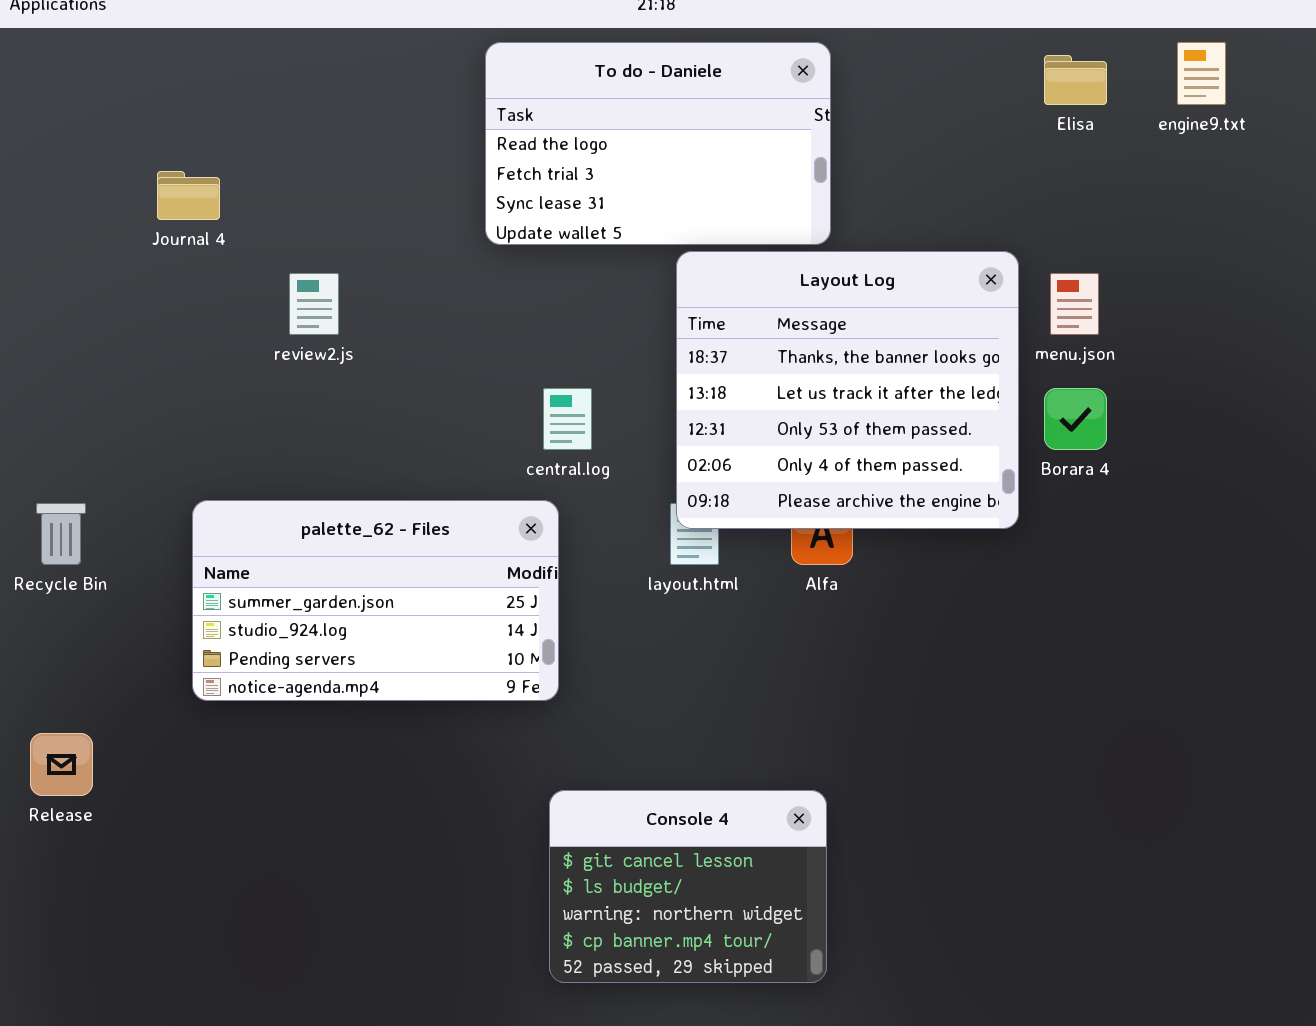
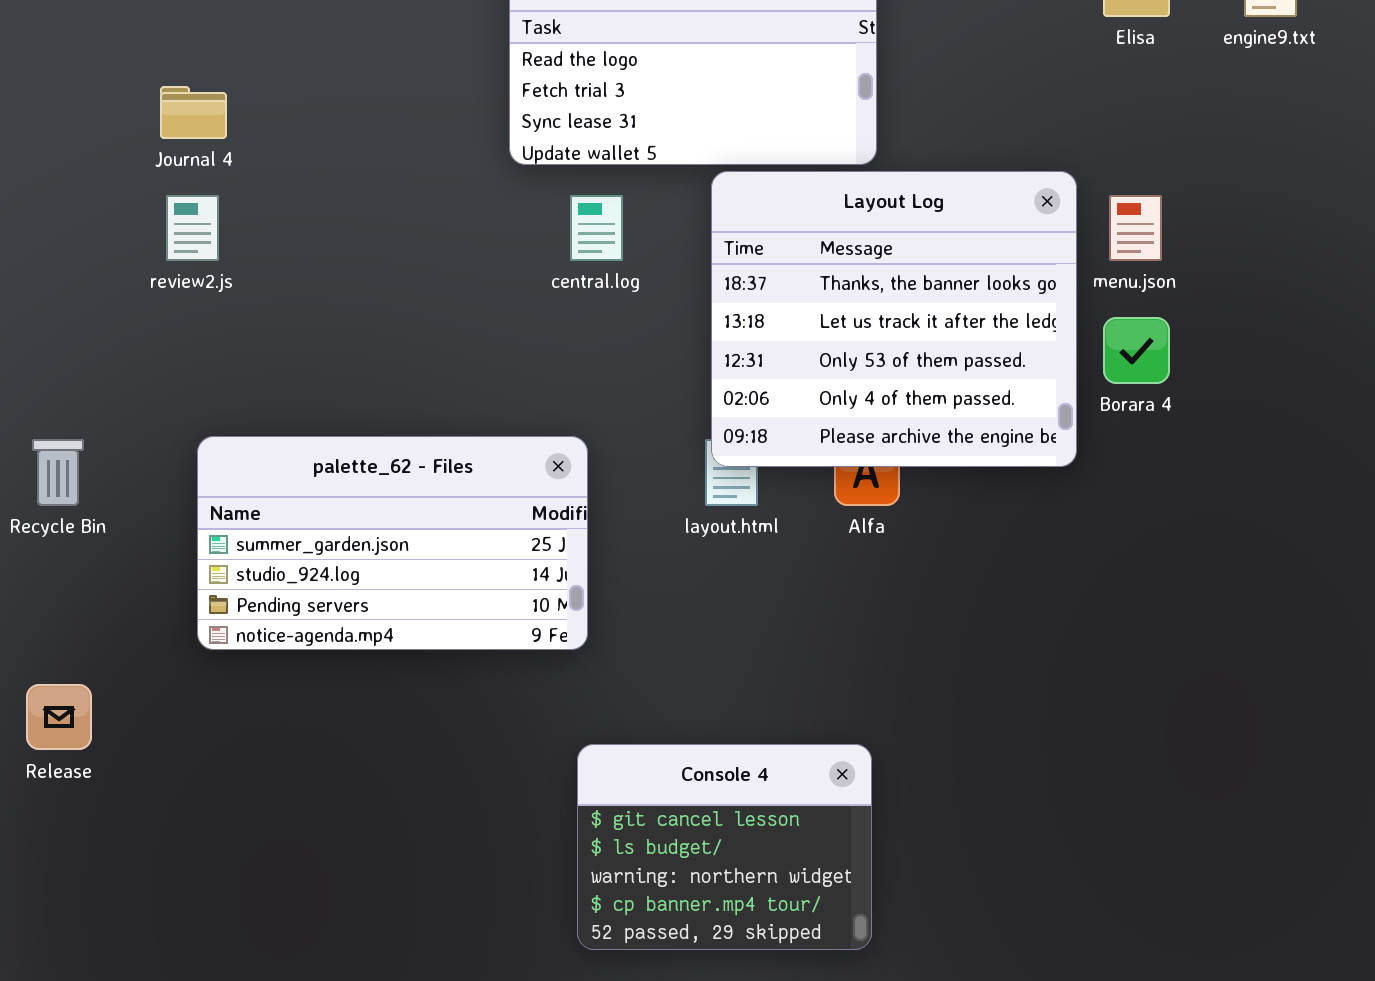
review2.js: [289,273,339,335] -> [166,195,219,261], moved
central.log: [543,388,592,450] -> [570,195,623,261], moved

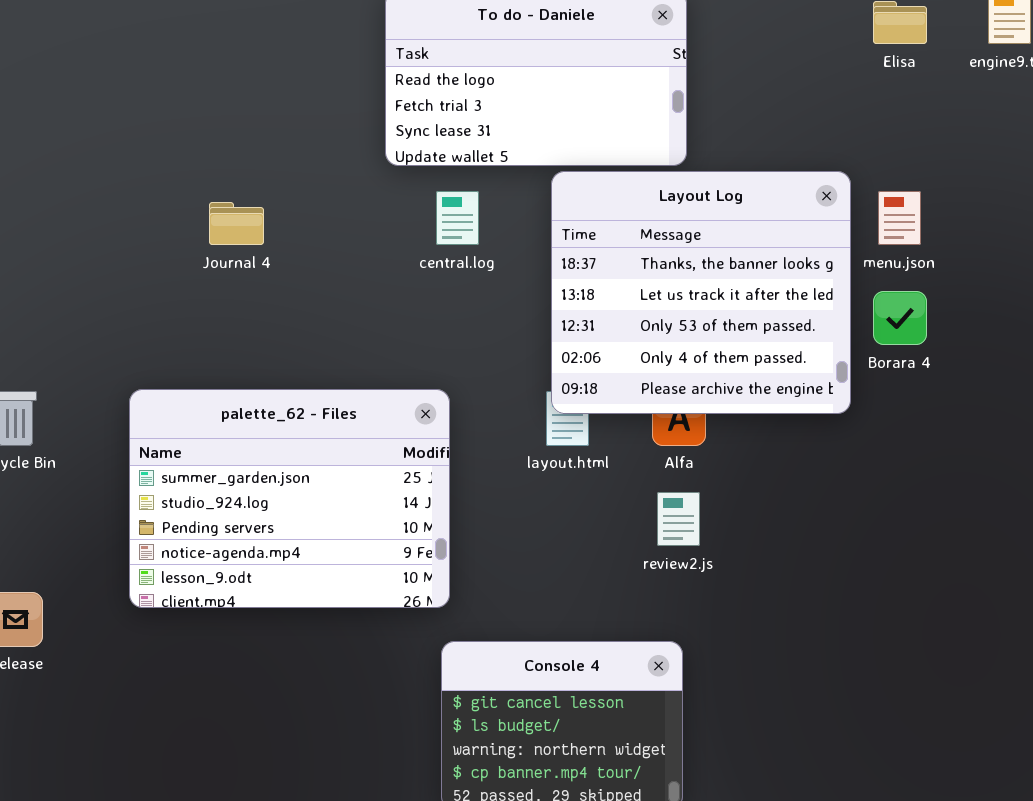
Journal 4: [160,86,227,139] -> [209,202,264,245], moved
review2.js: [166,195,219,261] -> [657,492,700,546], moved
palette_62 - Files: [197,436,588,650] -> [129,389,450,608], resized

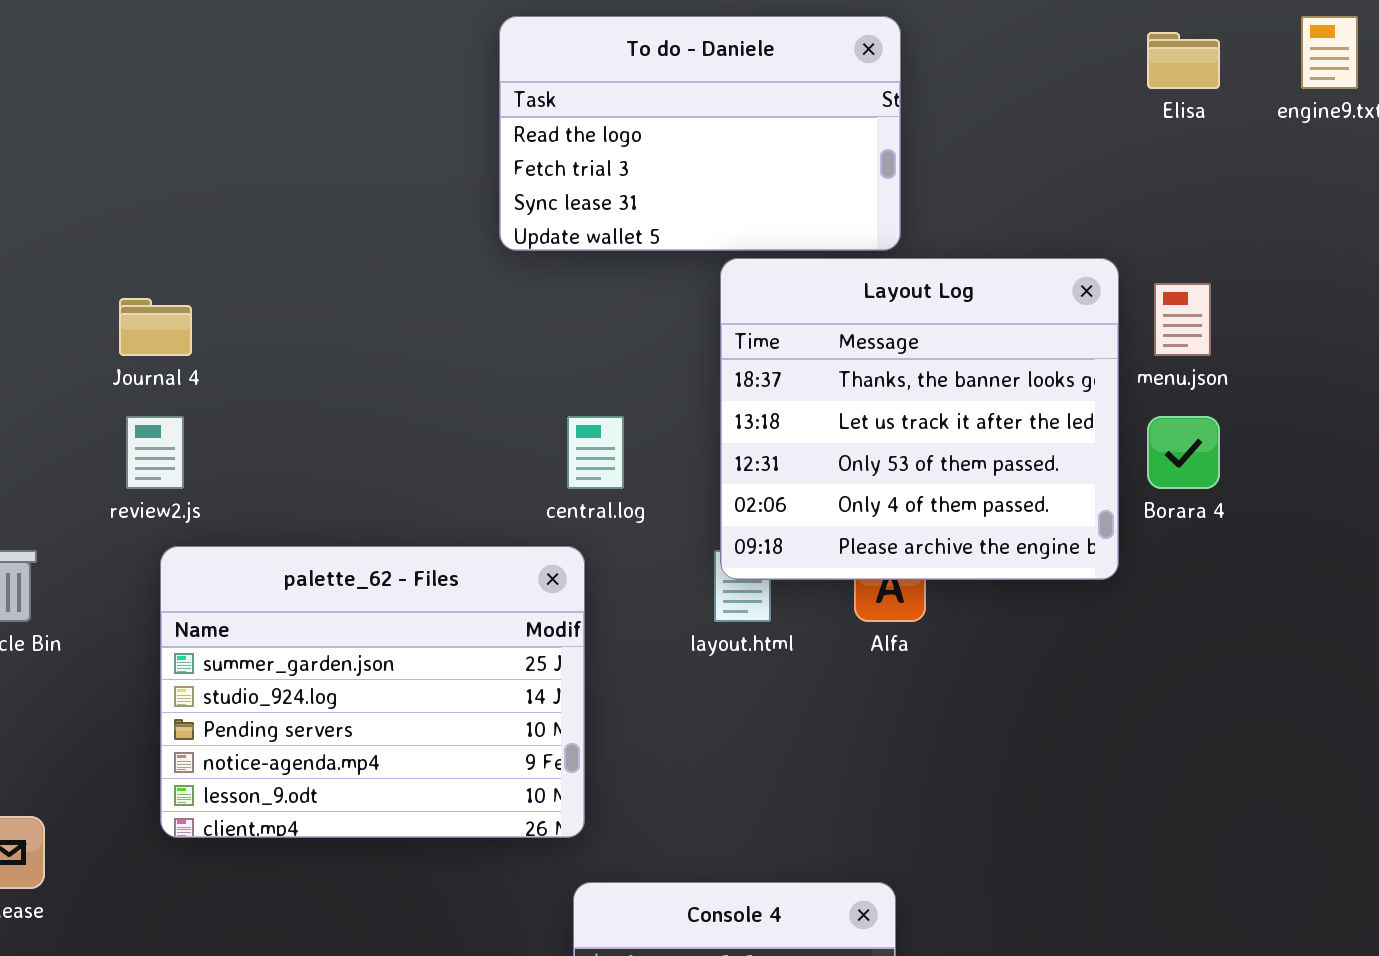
central.log: [436,191,479,245] -> [567,416,624,489], moved
Journal 4: [209,202,264,245] -> [119,298,192,356], moved
review2.js: [657,492,700,546] -> [126,416,184,489], moved

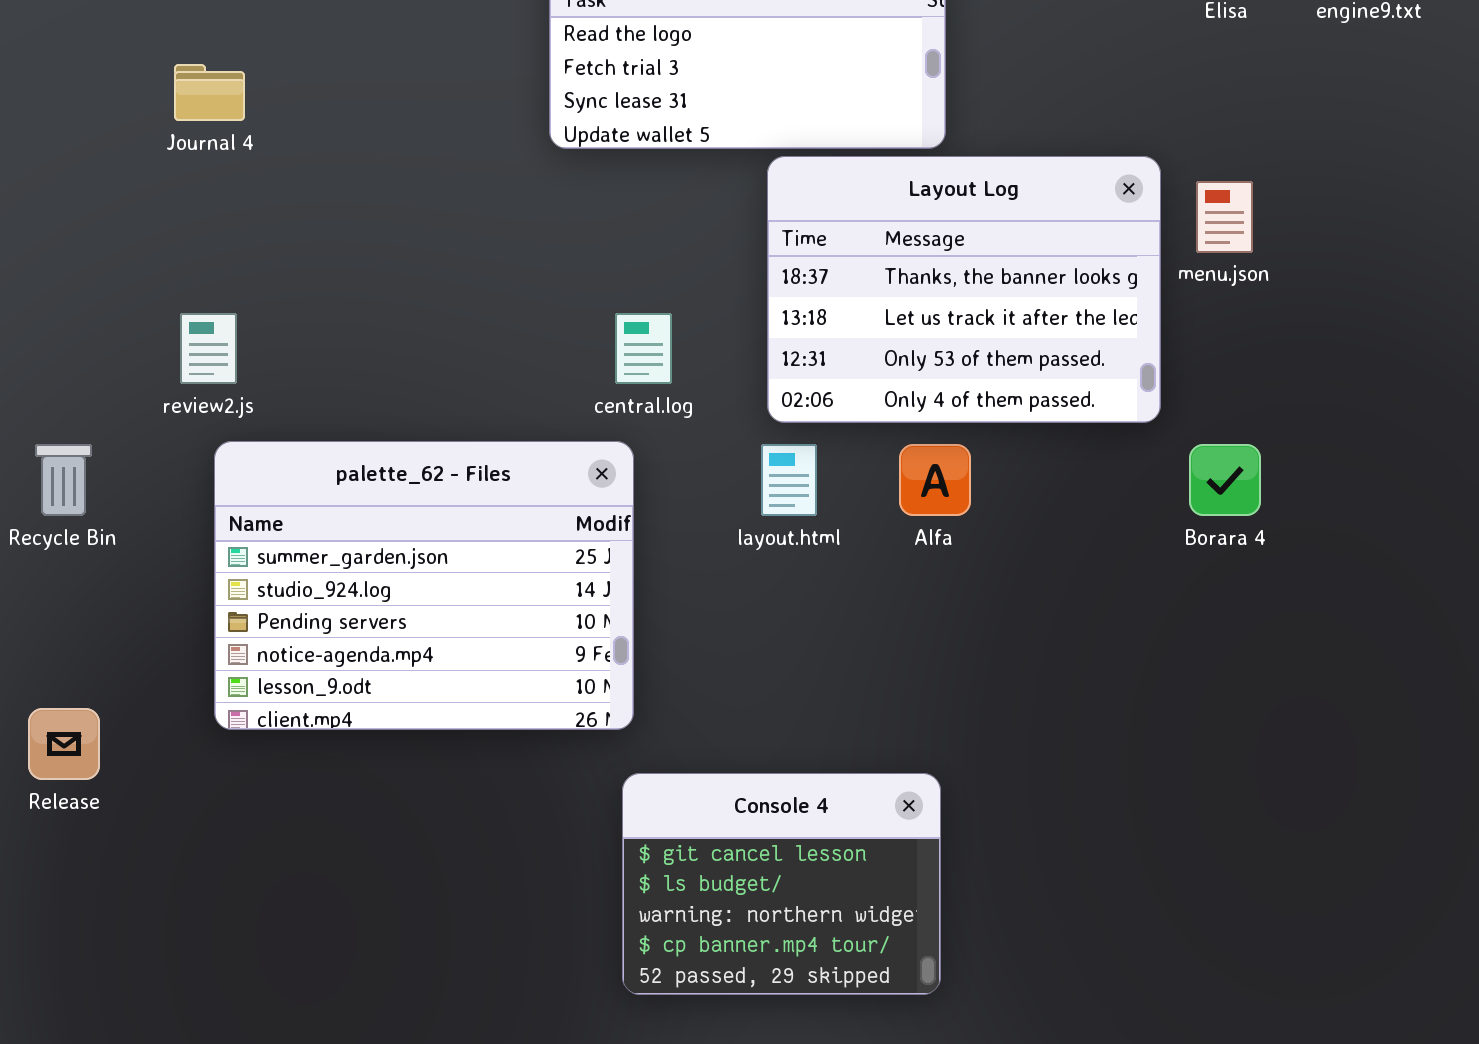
Layout Log: [720,258,1119,580] -> [767,156,1161,423], resized
Journal 4: [119,298,192,356] -> [174,64,245,121], moved
Borara 4: [1147,416,1220,489] -> [1189,444,1261,516], moved

